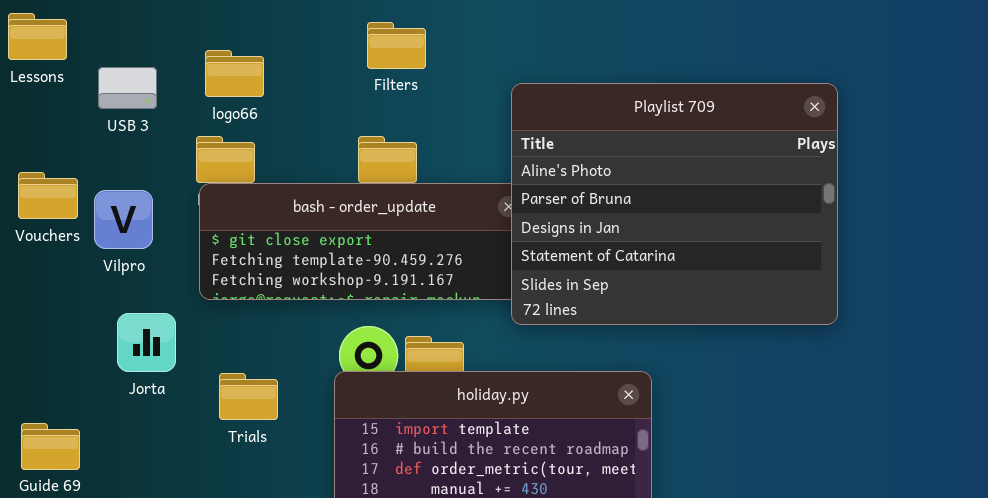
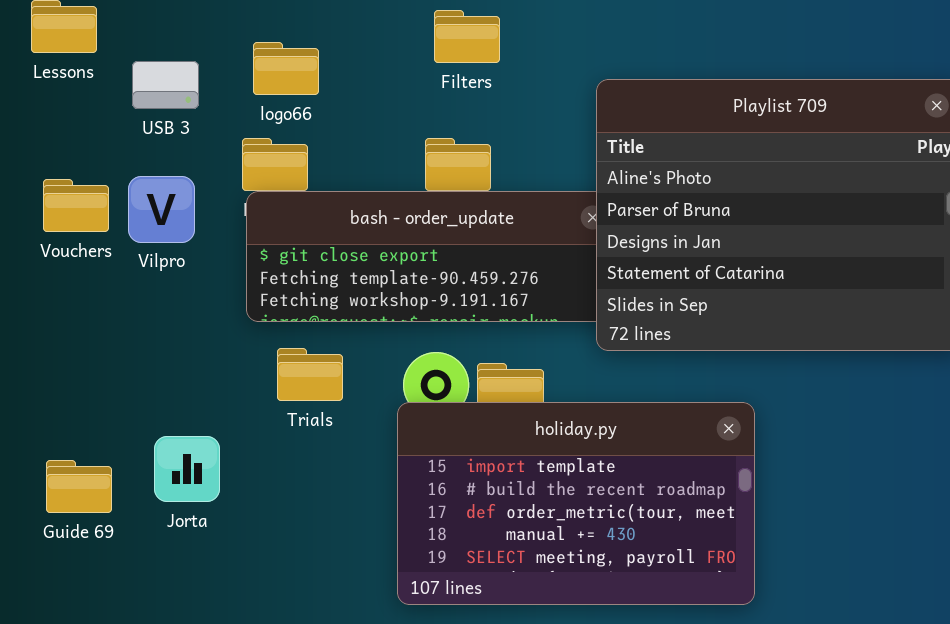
Vilpro: [94,190,153,249] -> [128,176,195,243], moved
Jorta: [117,313,176,372] -> [154,436,220,502], moved
Trials: [219,373,278,420] -> [277,348,343,401], moved

